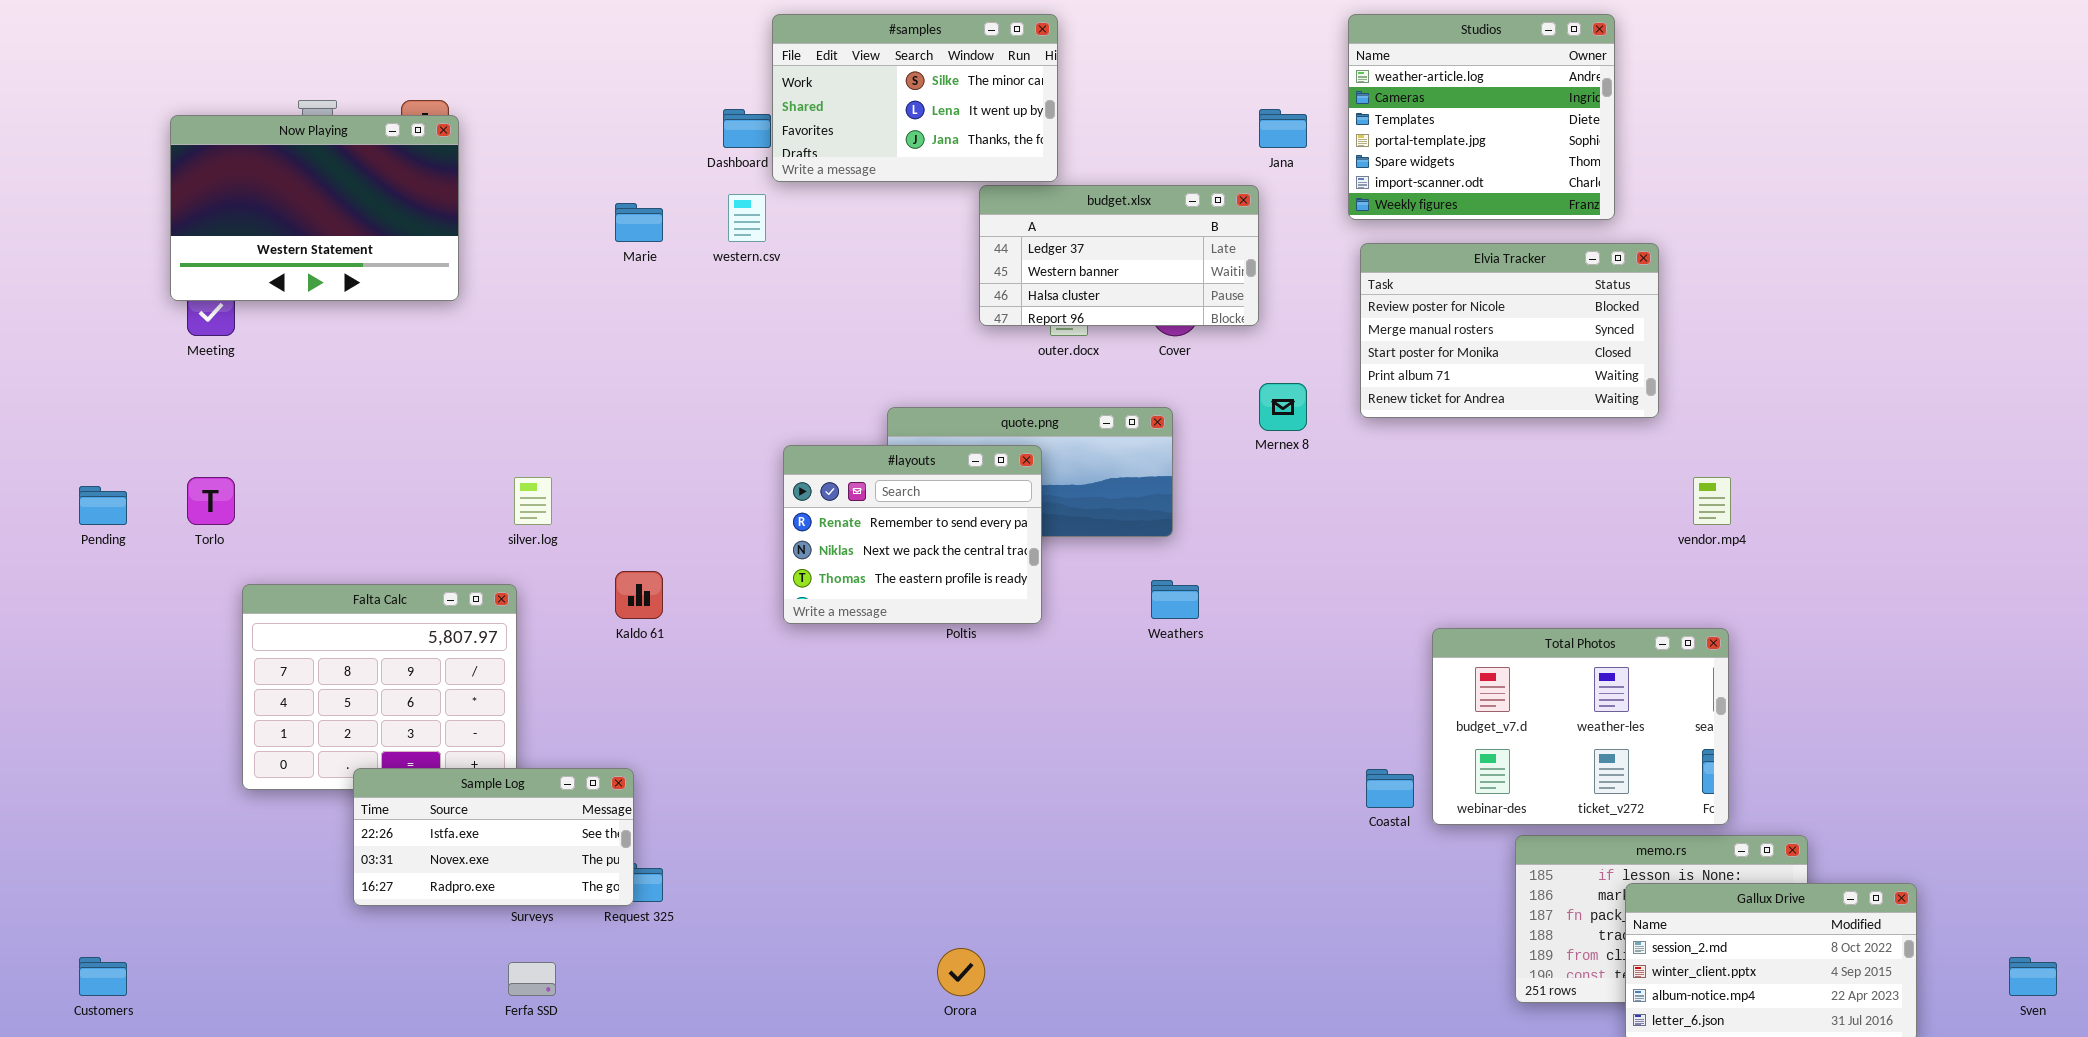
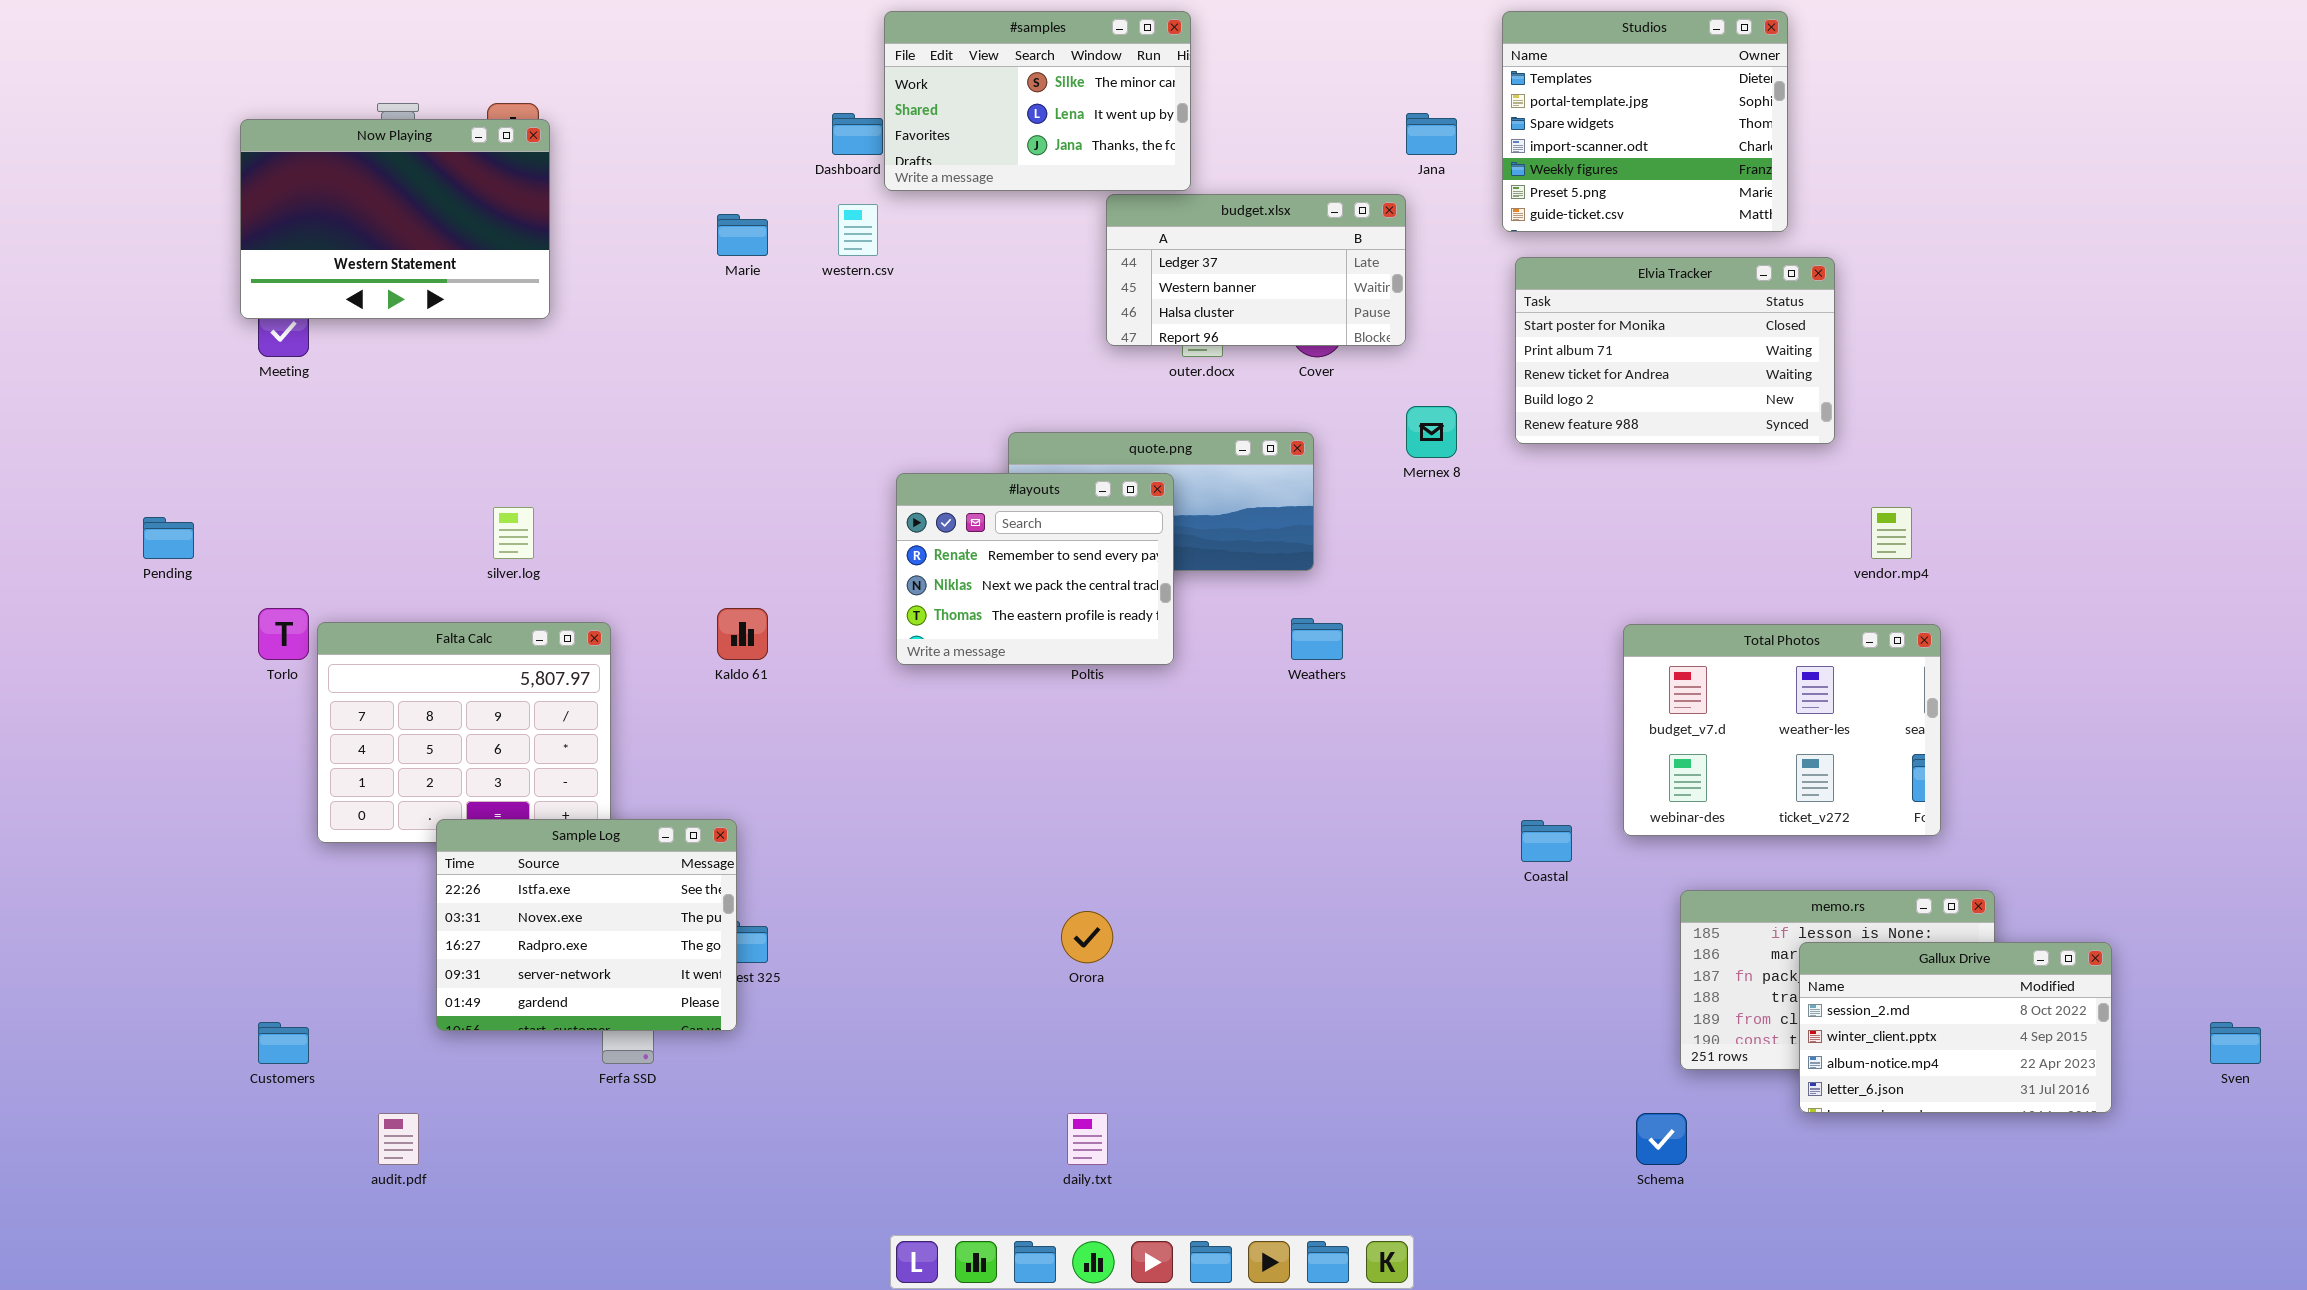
Studios: [1348,14,1615,220] -> [1502,11,1788,232], scrolled down 2 rows
Elvia Tracker: [1360,243,1659,418] -> [1515,257,1835,444], scrolled down 2 rows
Torlo: [187,477,235,525] -> [258,608,309,660], moved
silver.log: [514,477,552,525] -> [493,507,534,559], moved
Total Photos: [1432,628,1729,825] -> [1623,624,1941,836], moved
Sample Log: [353,768,634,906] -> [436,819,737,1031], resized
Orora: [937,948,985,996] -> [1061,911,1113,963], moved
Customers: [79,957,127,996] -> [258,1022,309,1064], moved

